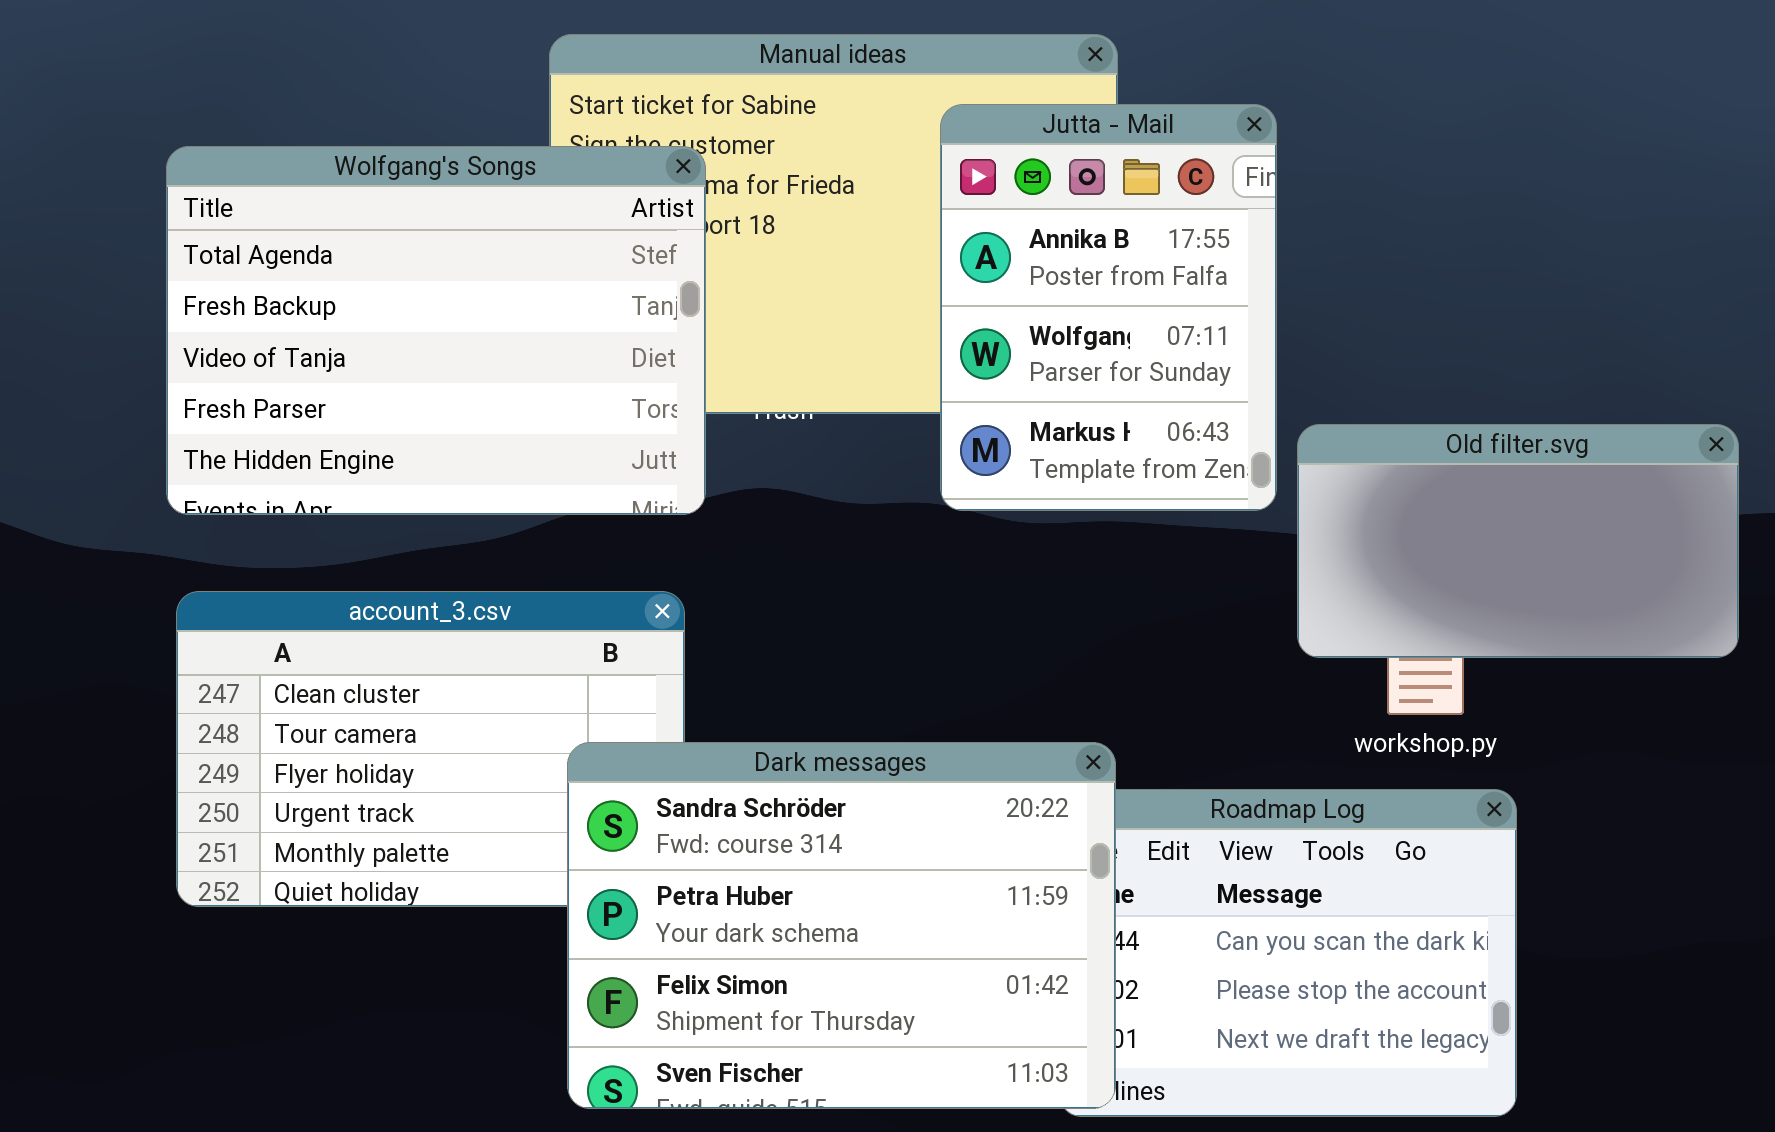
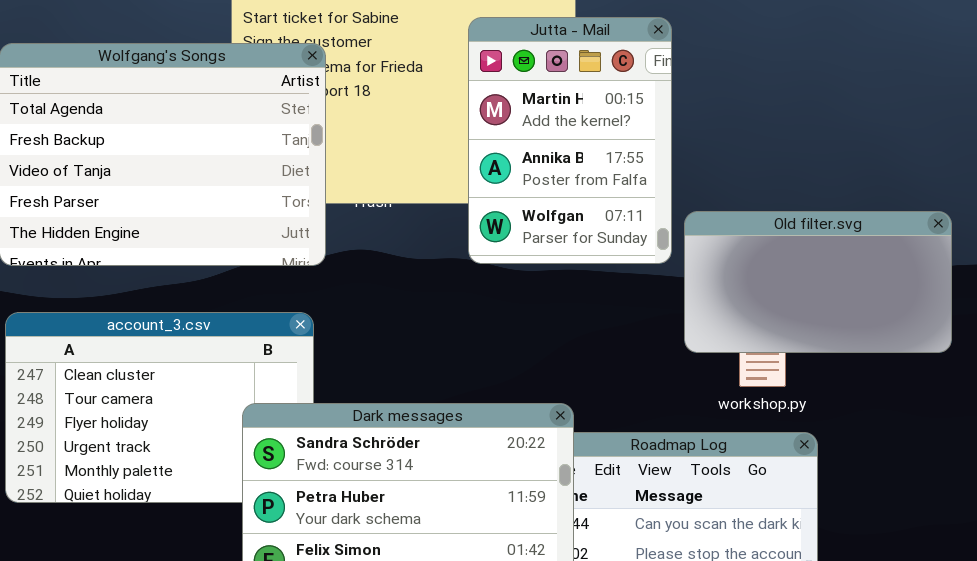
Jutta - Mail: [940,104,1277,511] -> [468,17,672,264], scrolled up 1 row

